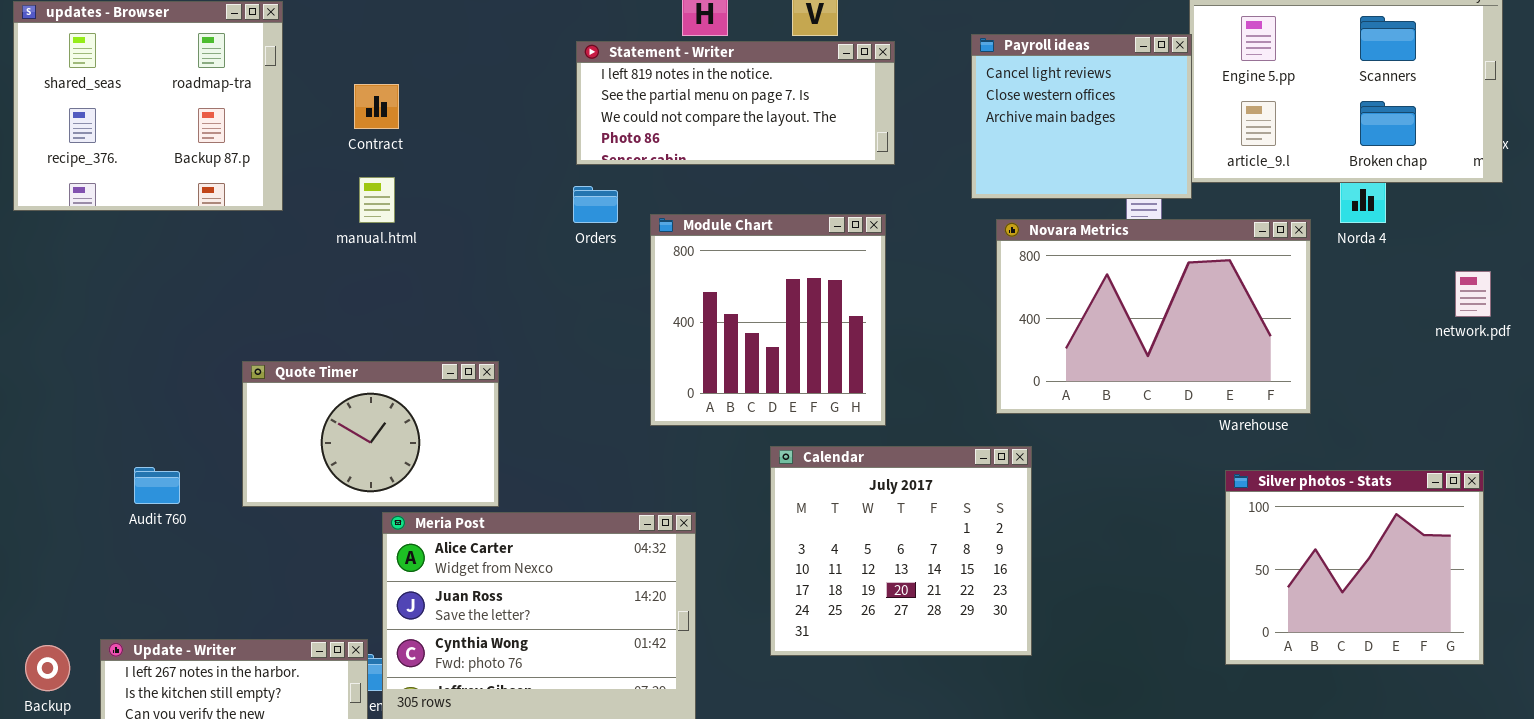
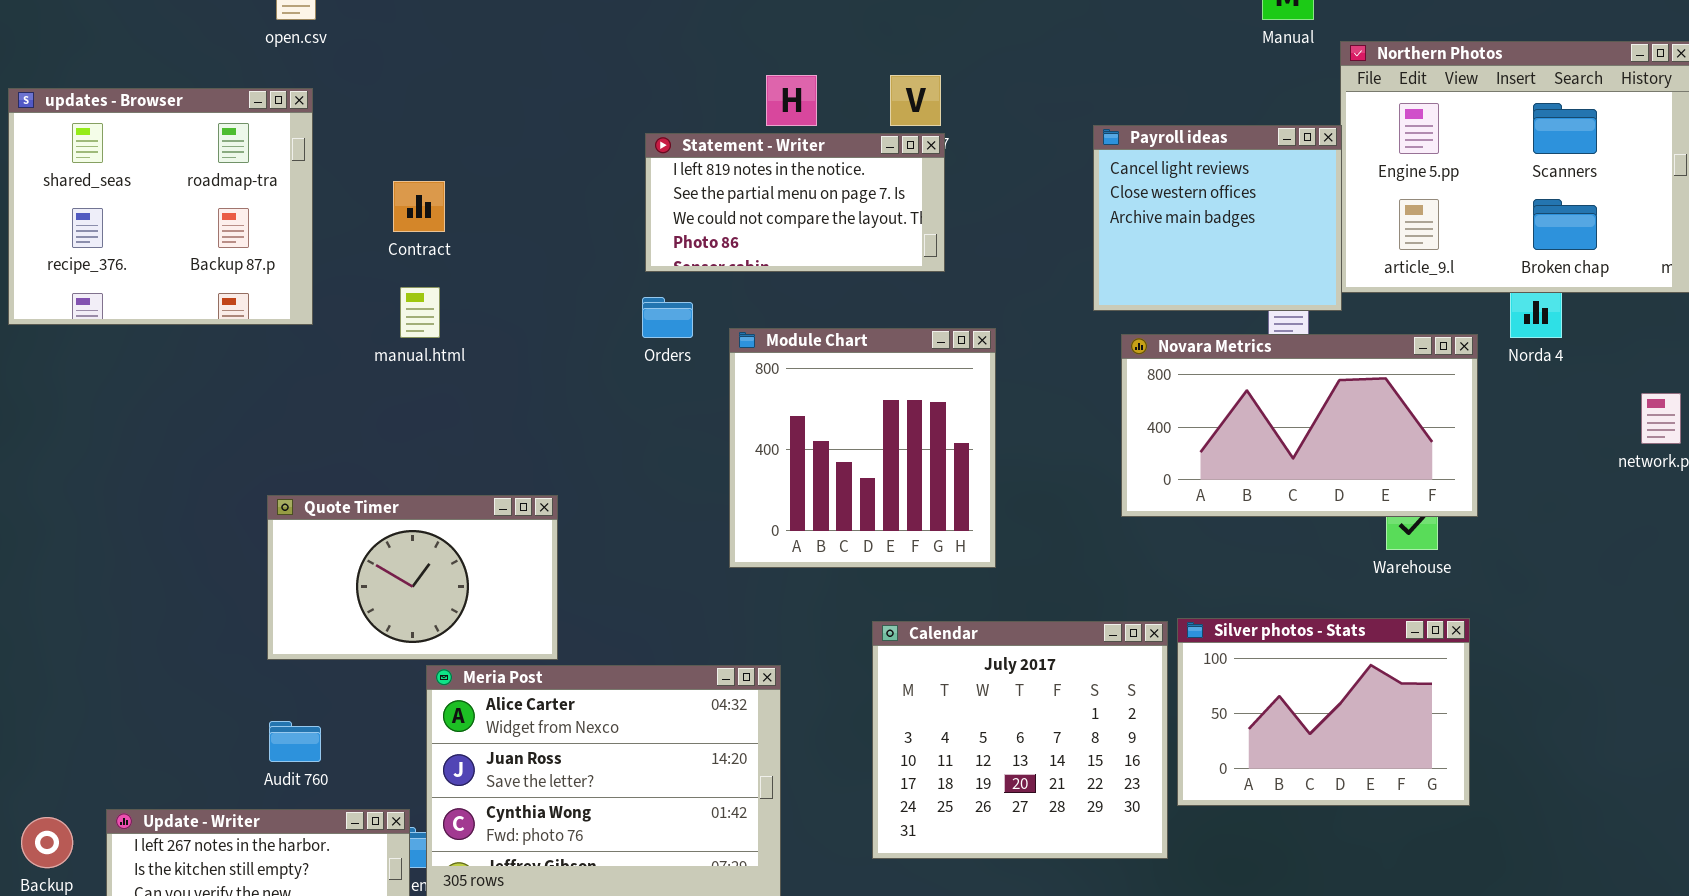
Statement - Writer: [576,41,895,165] -> [645,133,945,272], resized
Novara Metrics: [996,219,1311,414] -> [1121,334,1478,517], resized
Calendar: [770,446,1032,656] -> [872,621,1168,859], moved
Audit 760: [134,467,180,504] -> [269,721,321,762], moved
Silver photos - Stats: [1225,470,1484,665] -> [1177,618,1470,806], moved, resized

